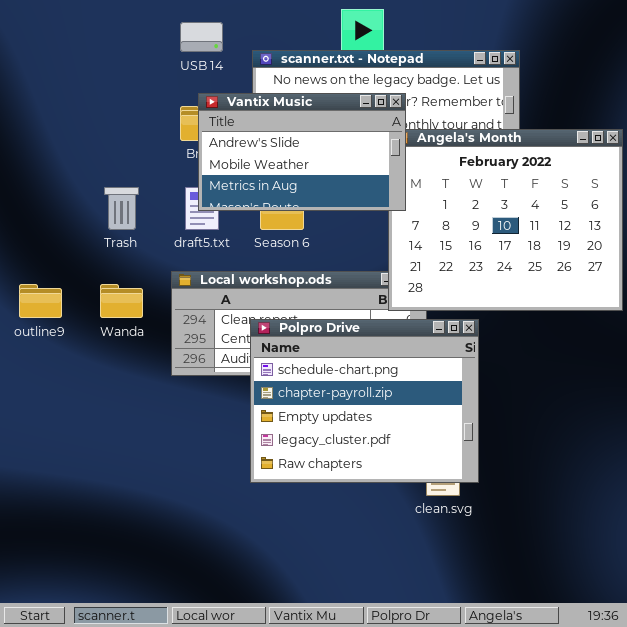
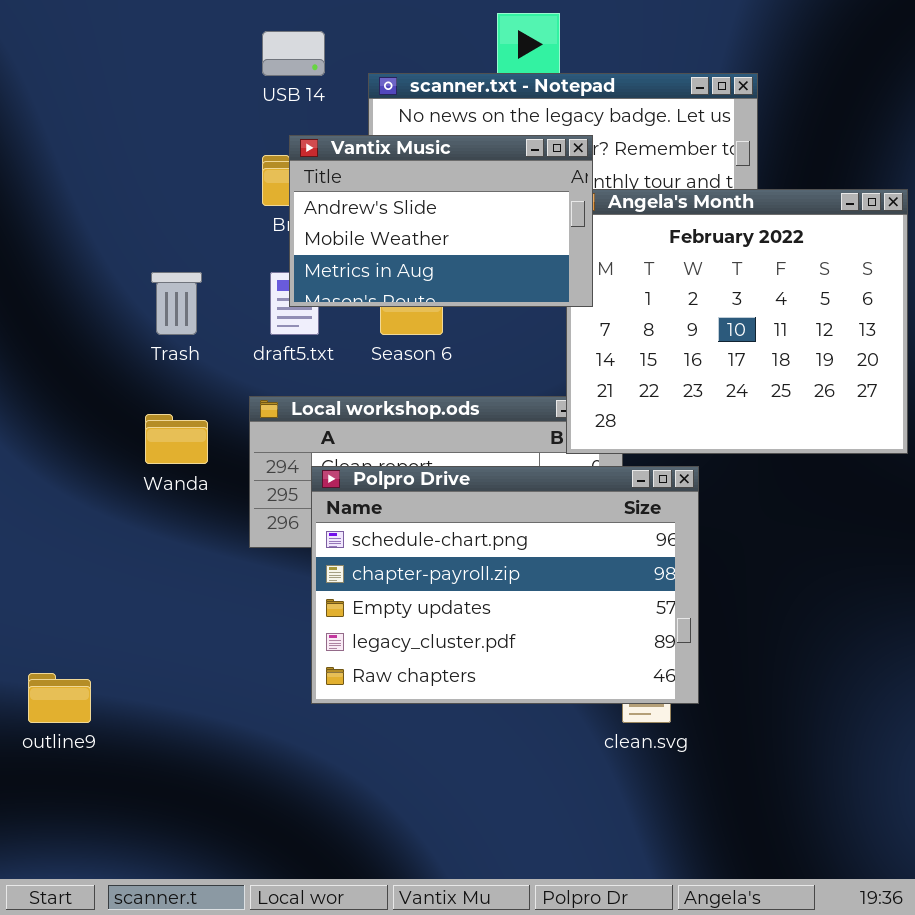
outline9: [19,284,62,318] -> [28,673,91,723], moved
Polpro Drive: [250,319,479,483] -> [311,466,699,704], resized

